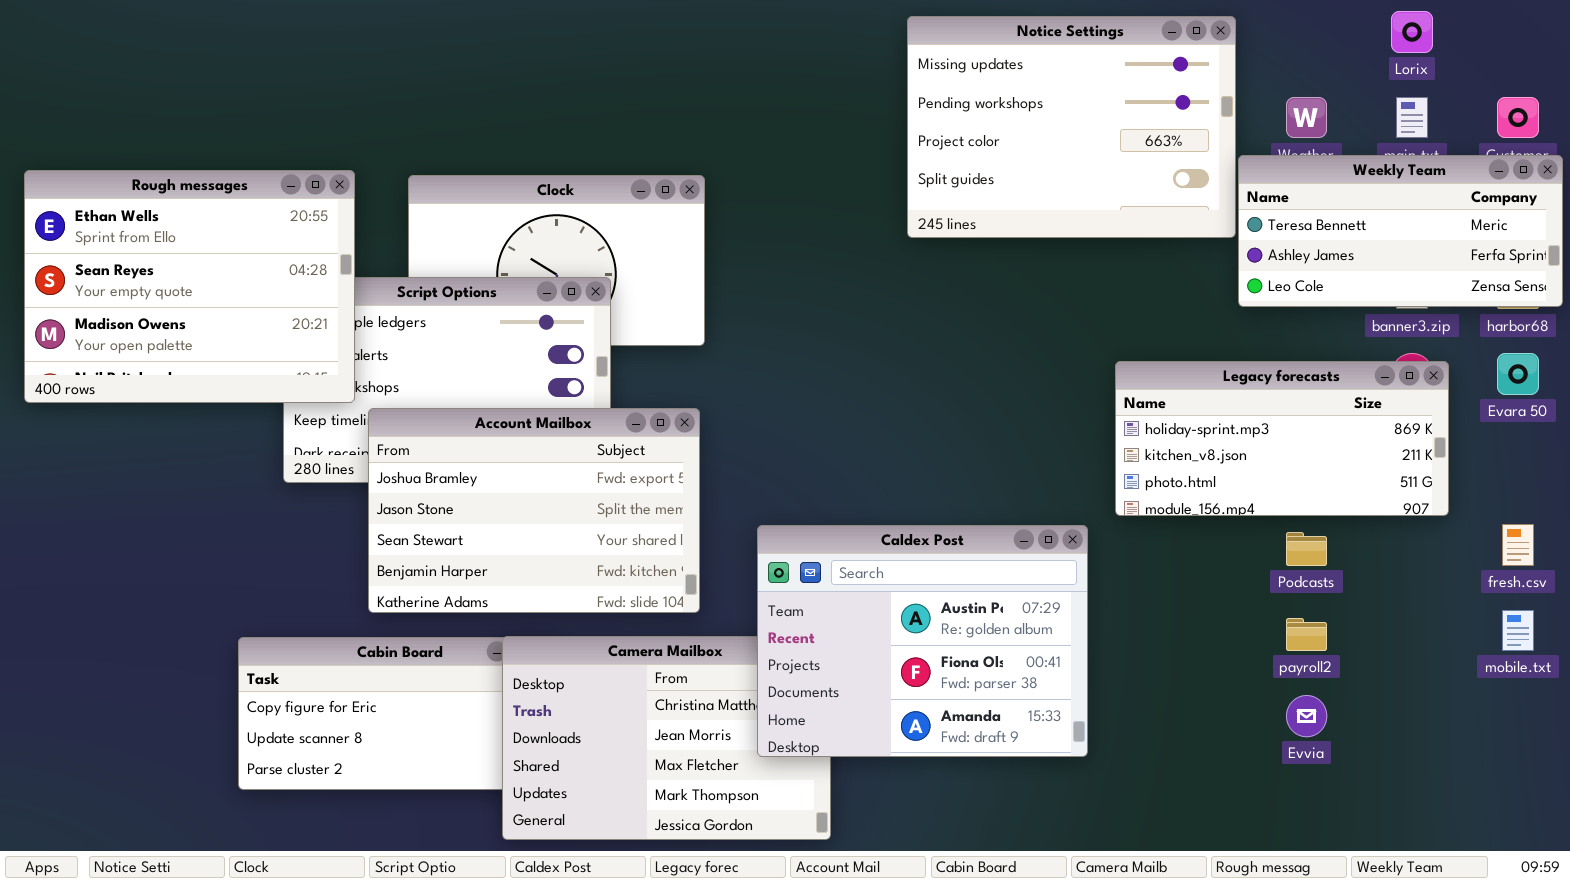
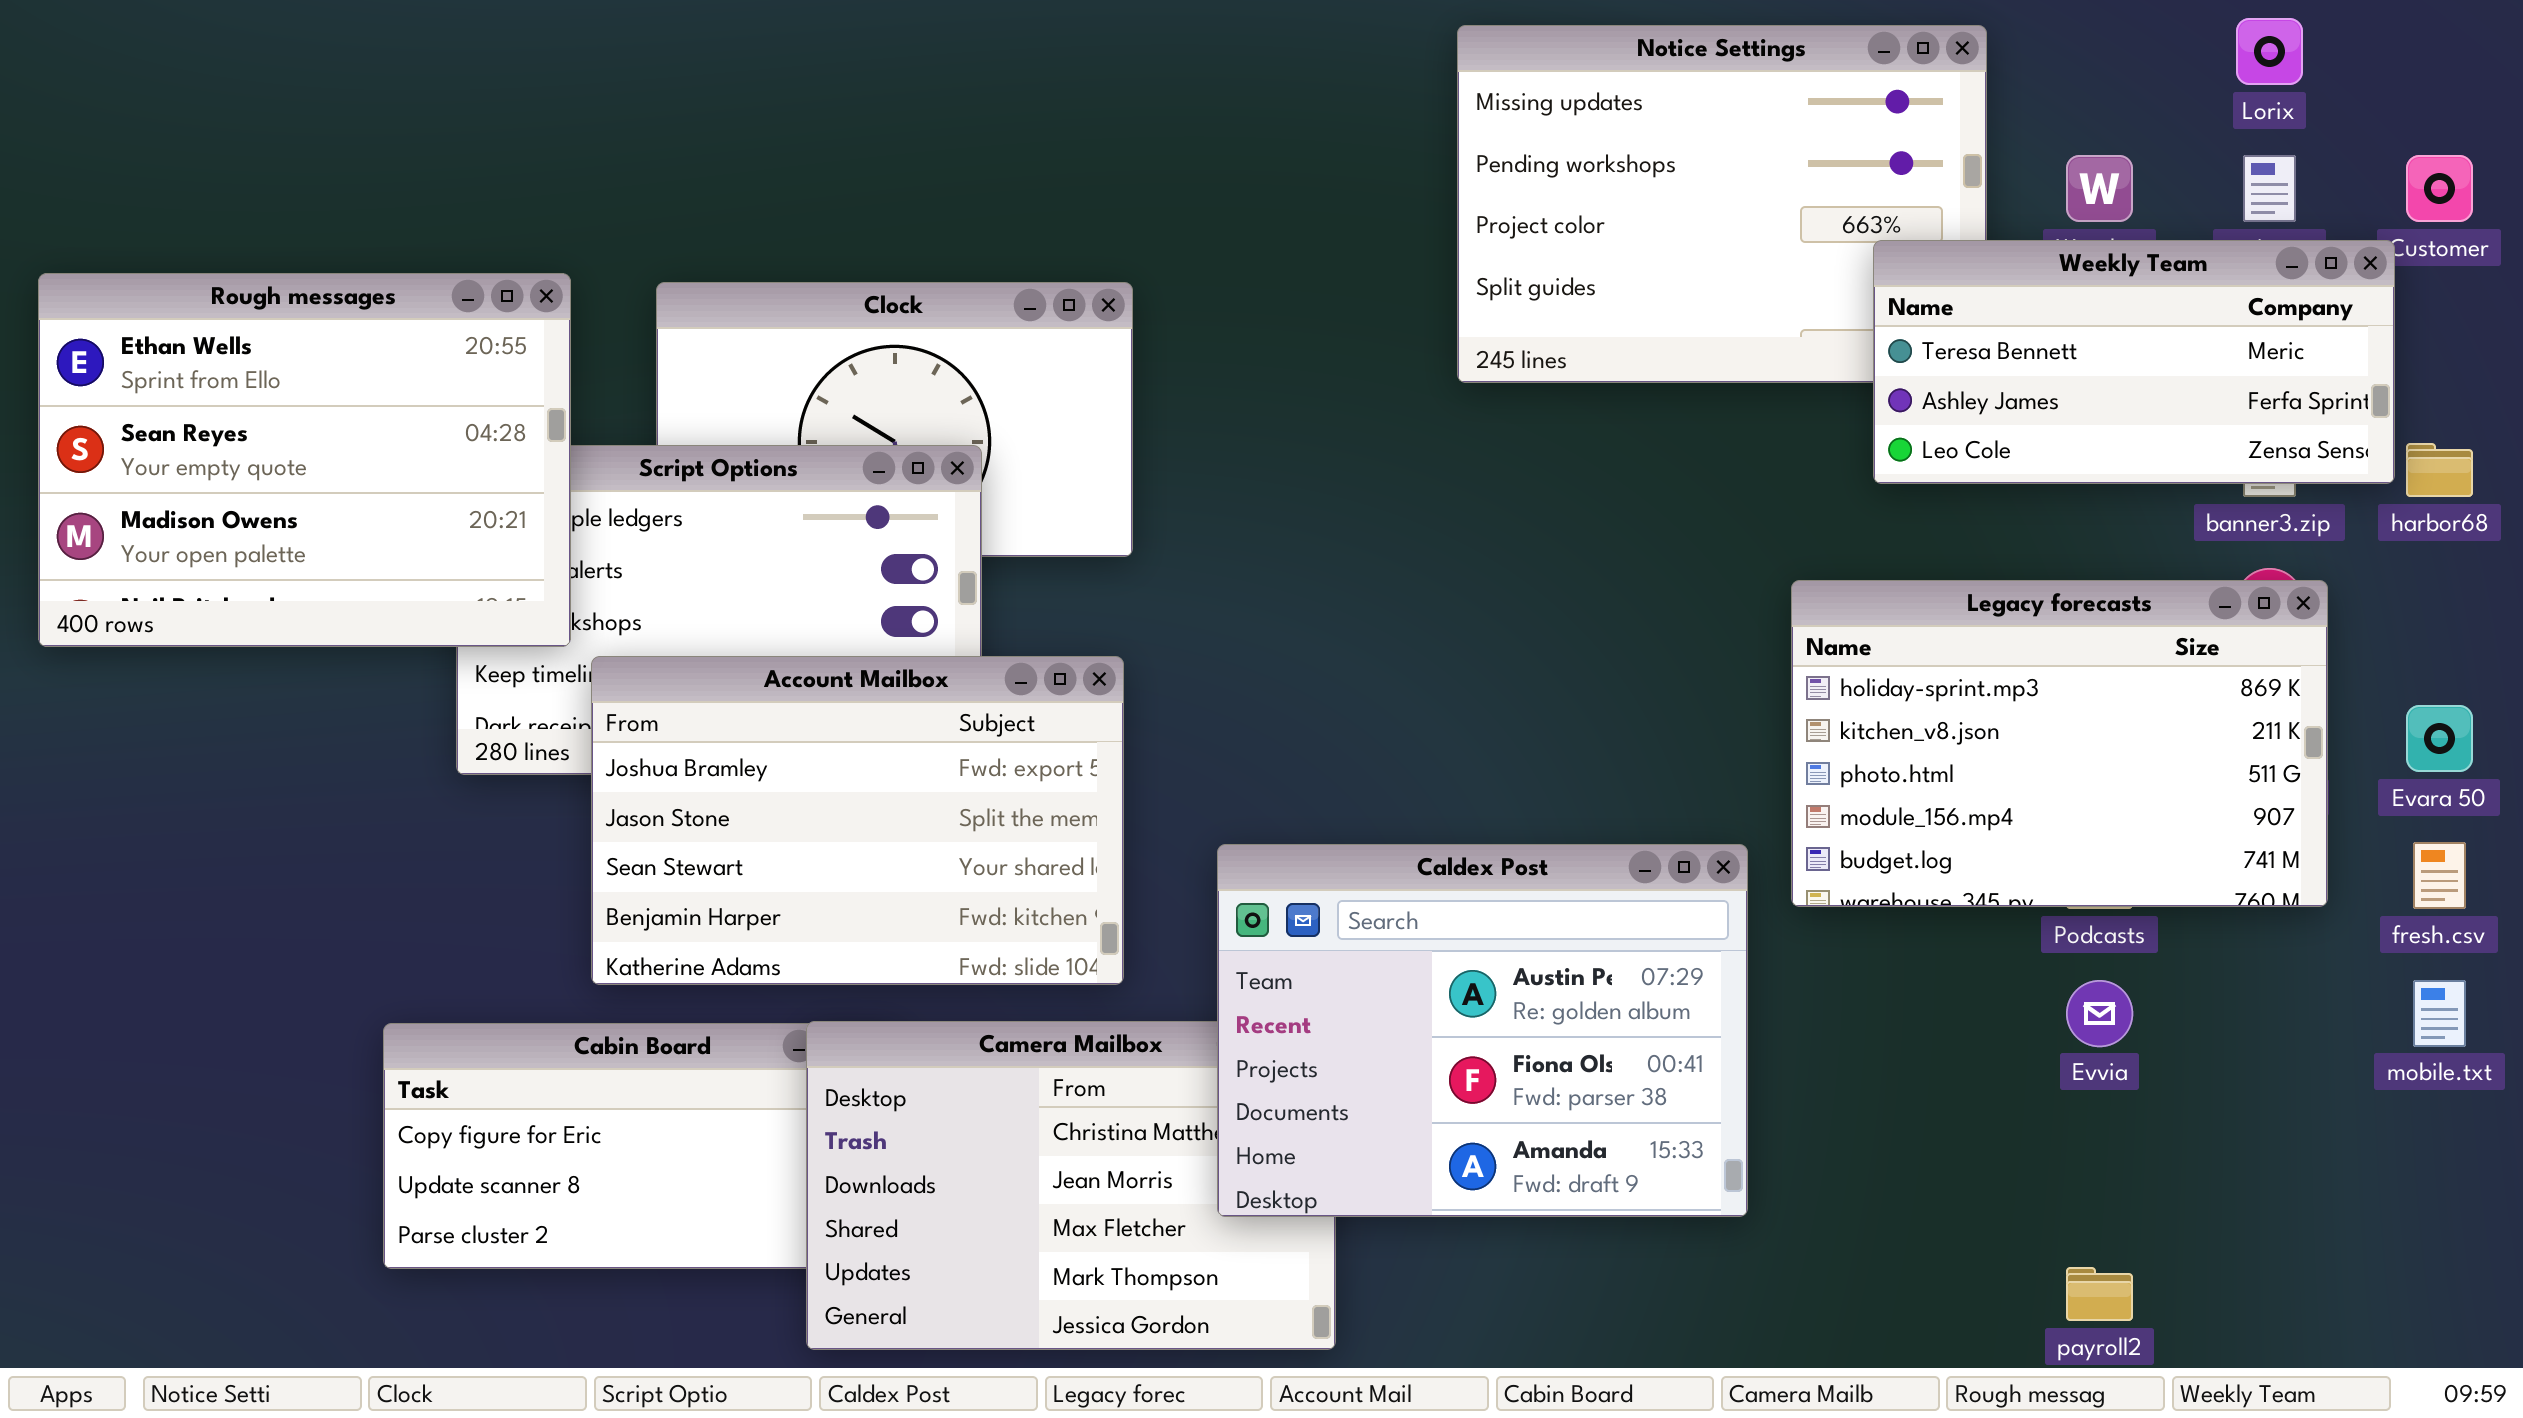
Weekly Team: [1238,155,1563,307] -> [1873,240,2395,484], moved
Evara 50: [1497,353,1539,395] -> [2406,705,2473,772], moved
Legacy forecasts: [1115,361,1449,516] -> [1791,580,2328,907], resized
payroll2: [1286,618,1327,651] -> [2066,1267,2133,1321], moved
Evvia: [1286,695,1327,737] -> [2066,980,2133,1047], moved

